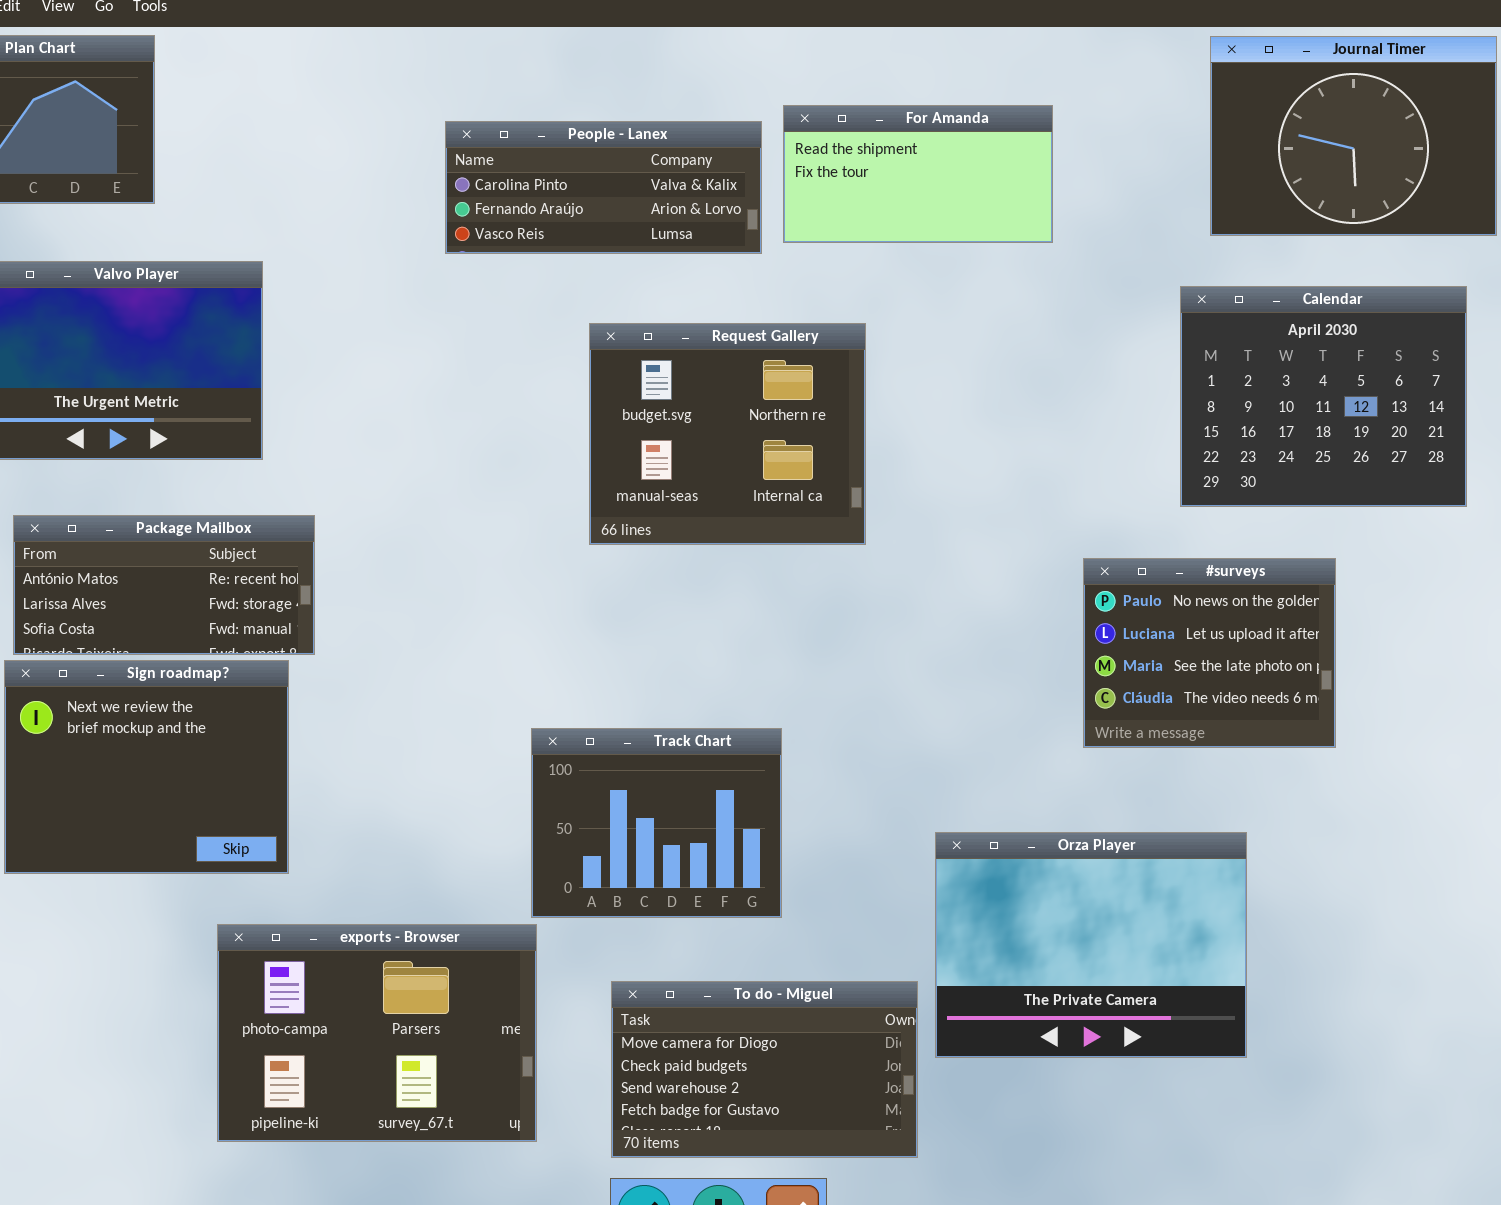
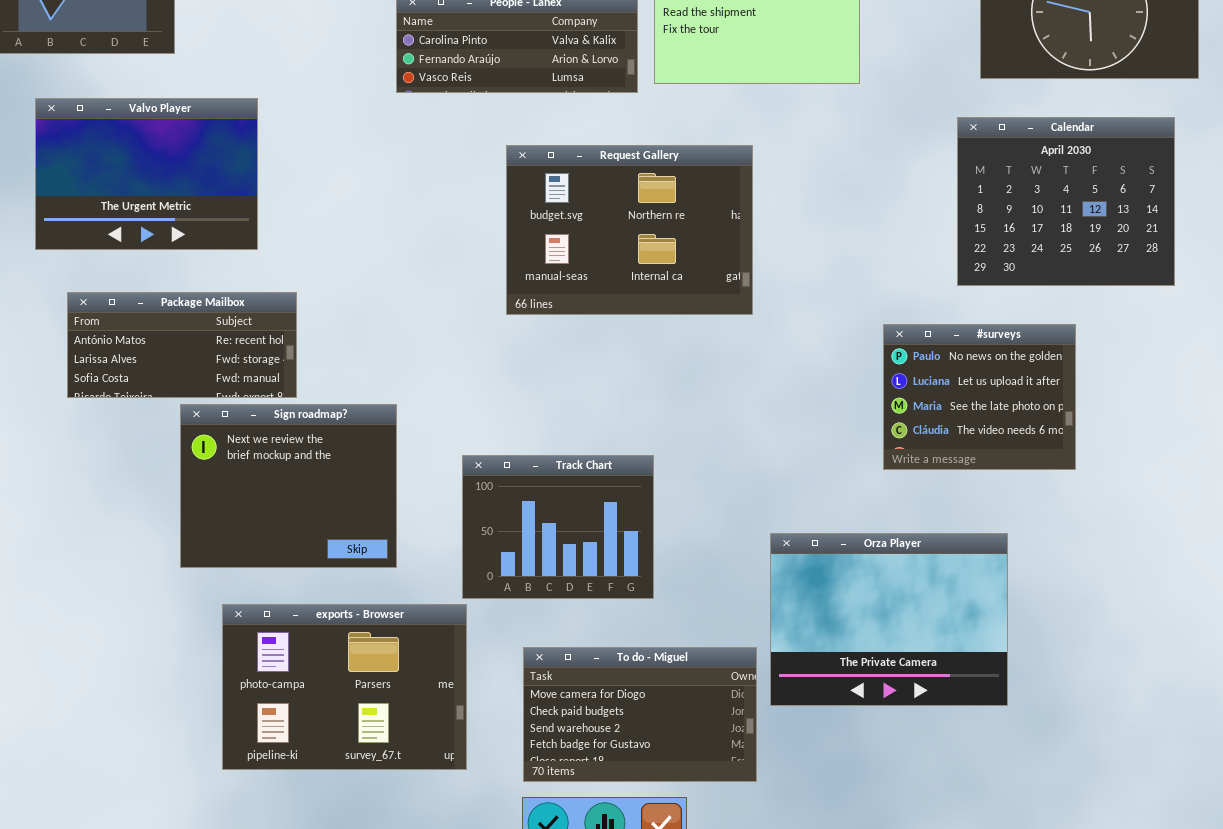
Request Gallery: [589,323,866,545] -> [506,145,753,315], resized
Sign roadmap?: [4,660,289,874] -> [180,404,397,568], moved

